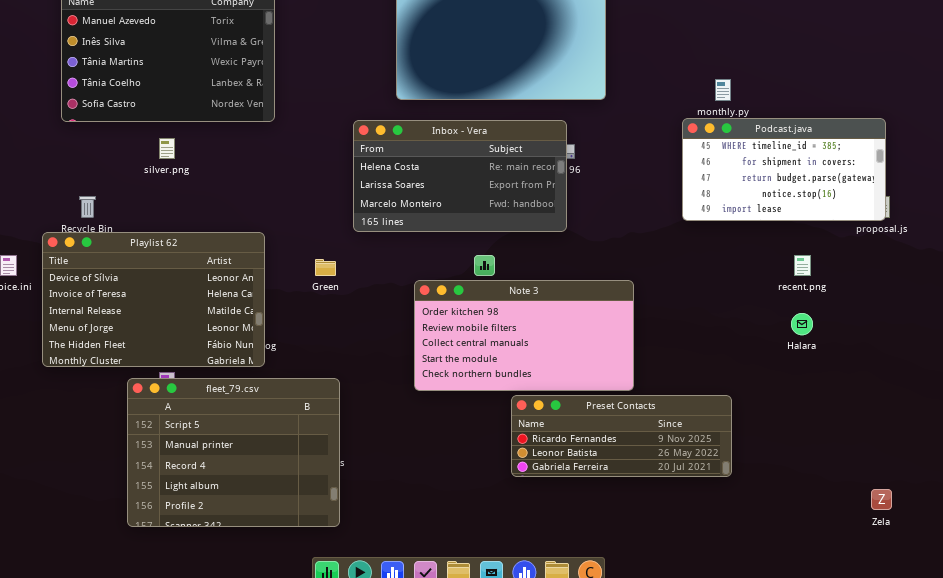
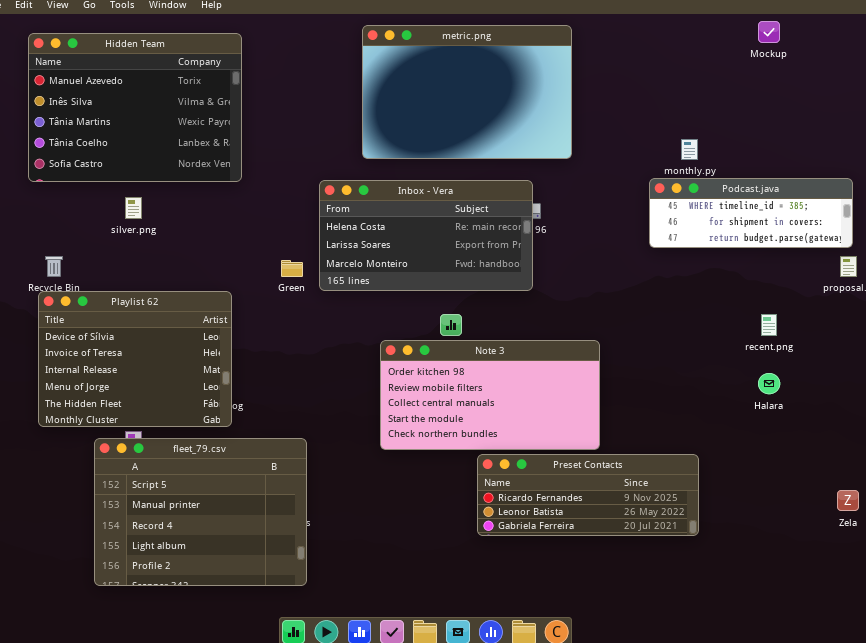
Podcast.java: [682,118,886,221] -> [649,178,853,248], resized
Playlist 62: [42,232,265,367] -> [38,291,232,427], resized
Green: [315,259,336,276] -> [281,260,303,277], moved
Zela: [871,489,892,510] -> [837,490,859,511], moved

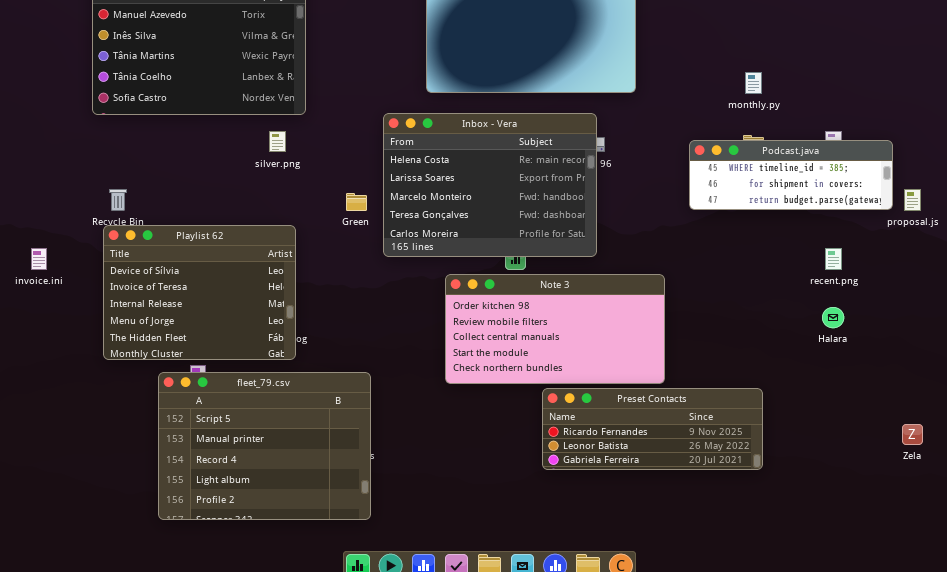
Podcast.java: [649,178,853,248] -> [689,140,893,210], moved
Inbox - Vera: [319,180,533,291] -> [383,113,597,257], resized
silver.png: [125,197,142,219] -> [269,131,286,152], moved

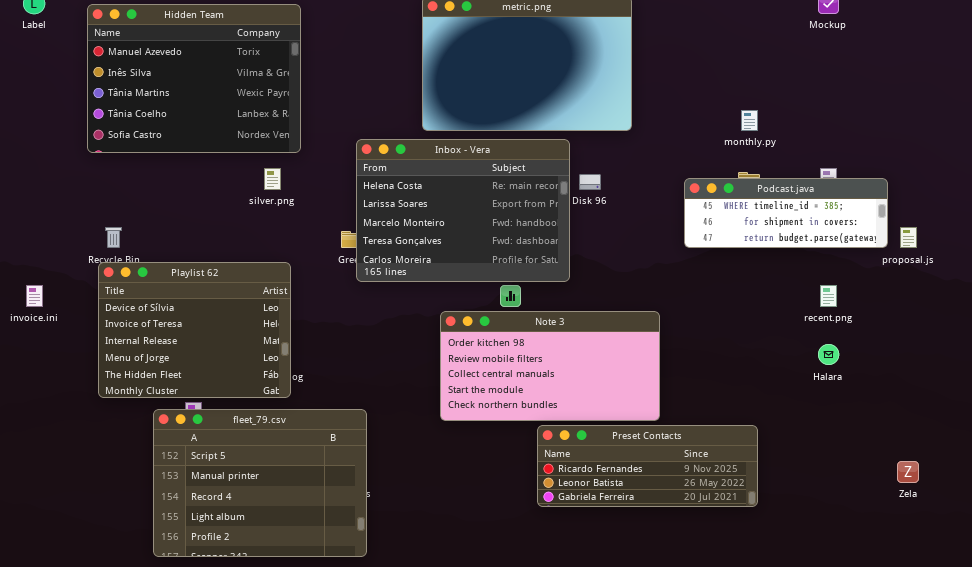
Inbox - Vera: [383,113,597,257] -> [356,139,570,282], moved

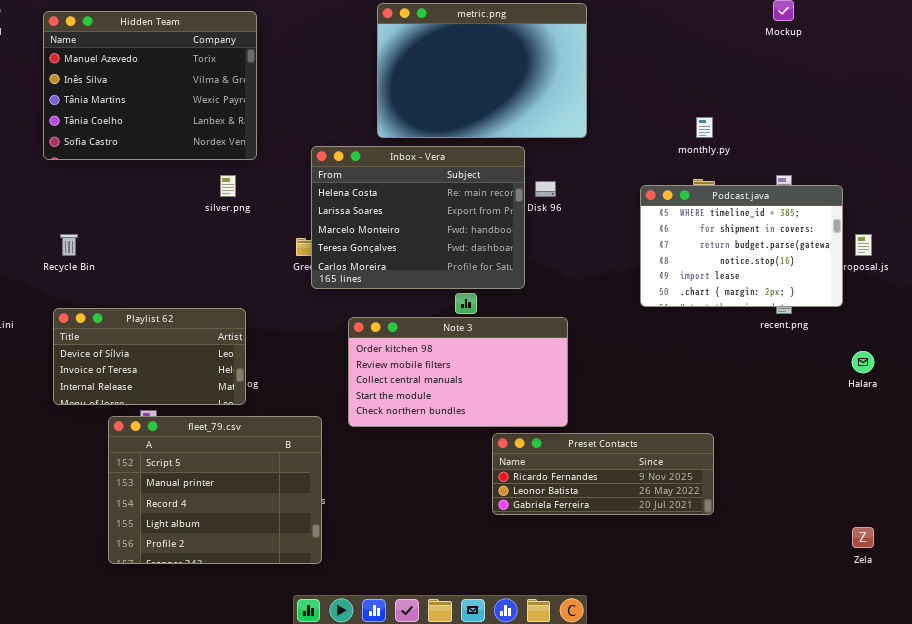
Podcast.java: [684,178,888,248] -> [640,185,843,307], resized
Playlist 62: [98,262,291,398] -> [53,308,246,405], resized
Note 3: [440,311,660,421] -> [348,317,568,427], moved
Halara: [818,344,839,365] -> [852,351,874,373], moved
Zela: [897,461,919,483] -> [852,527,874,548], moved

